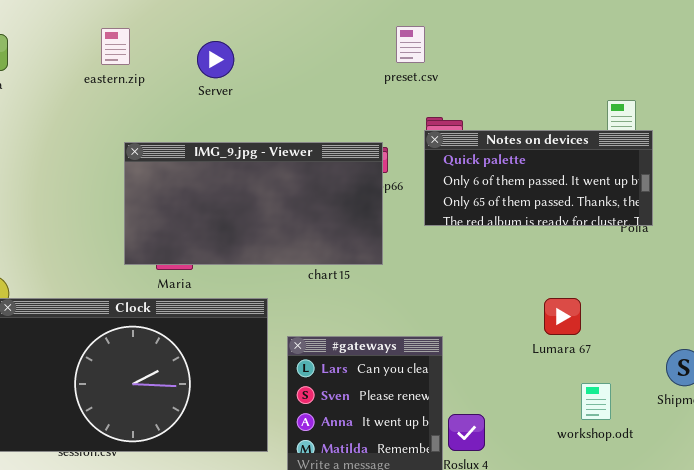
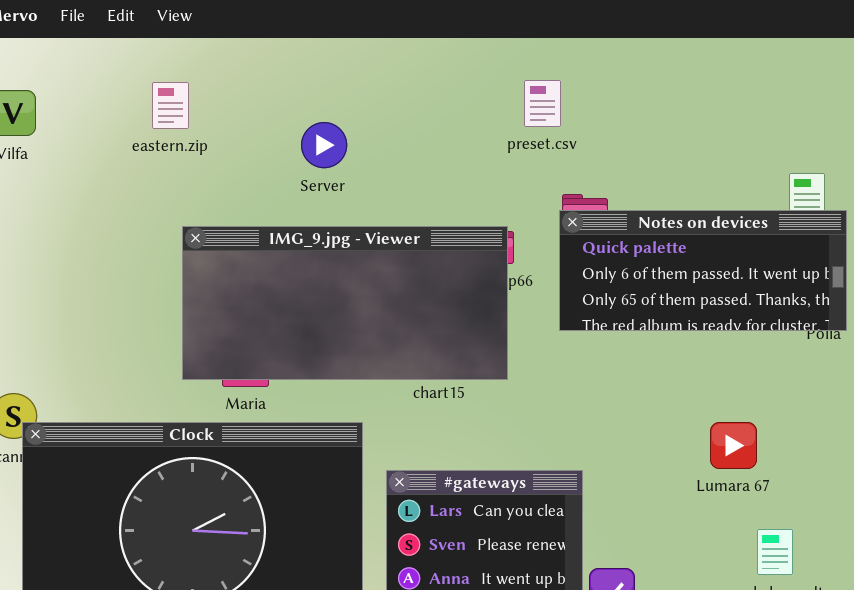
Server: [197,41,234,78] -> [301,122,347,168], moved

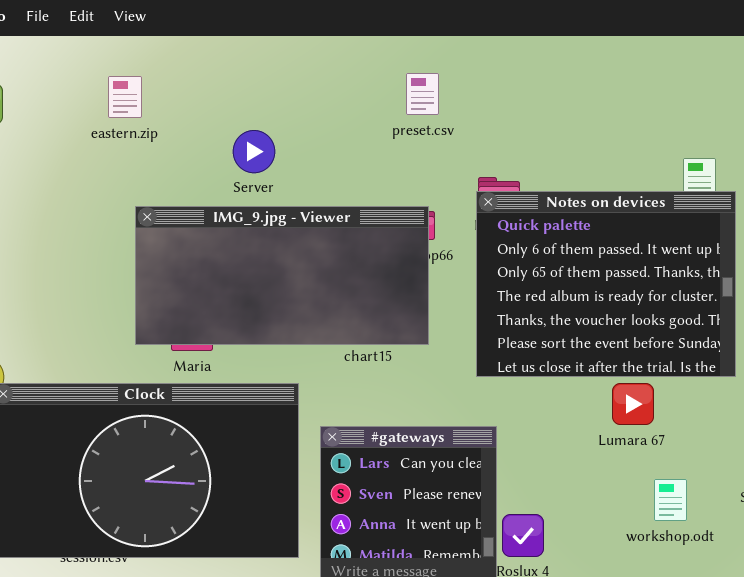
preset.csv: [524,80,561,127] -> [406,73,439,115], moved
Server: [301,122,347,168] -> [233,130,275,173], moved
Notes on devices: [559,210,847,331] -> [476,191,736,377], resized

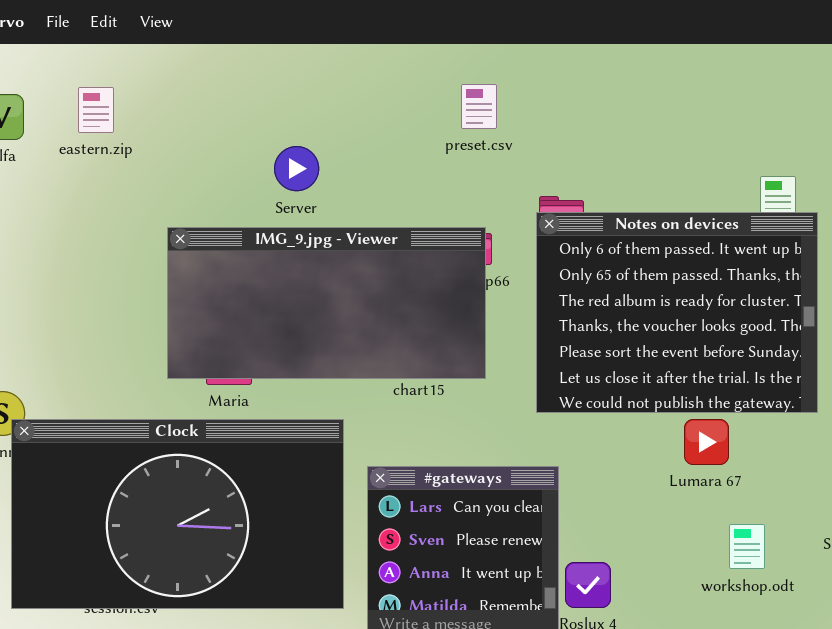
eastern.zip: [108,76,142,118] -> [78,87,114,133], moved
Notes on devices: [476,191,736,377] -> [536,212,818,413], scrolled down 1 row

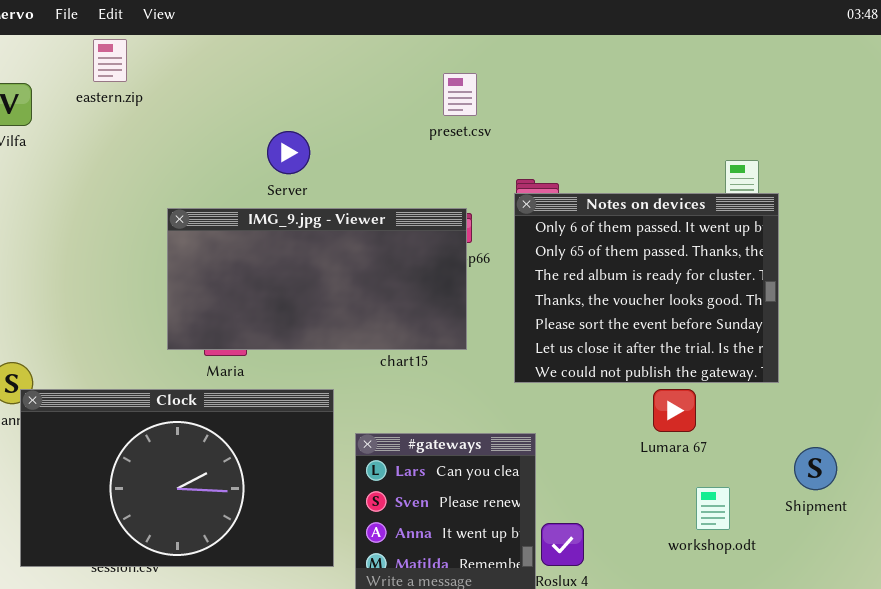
eastern.zip: [78,87,114,133] -> [93,39,127,82], moved

